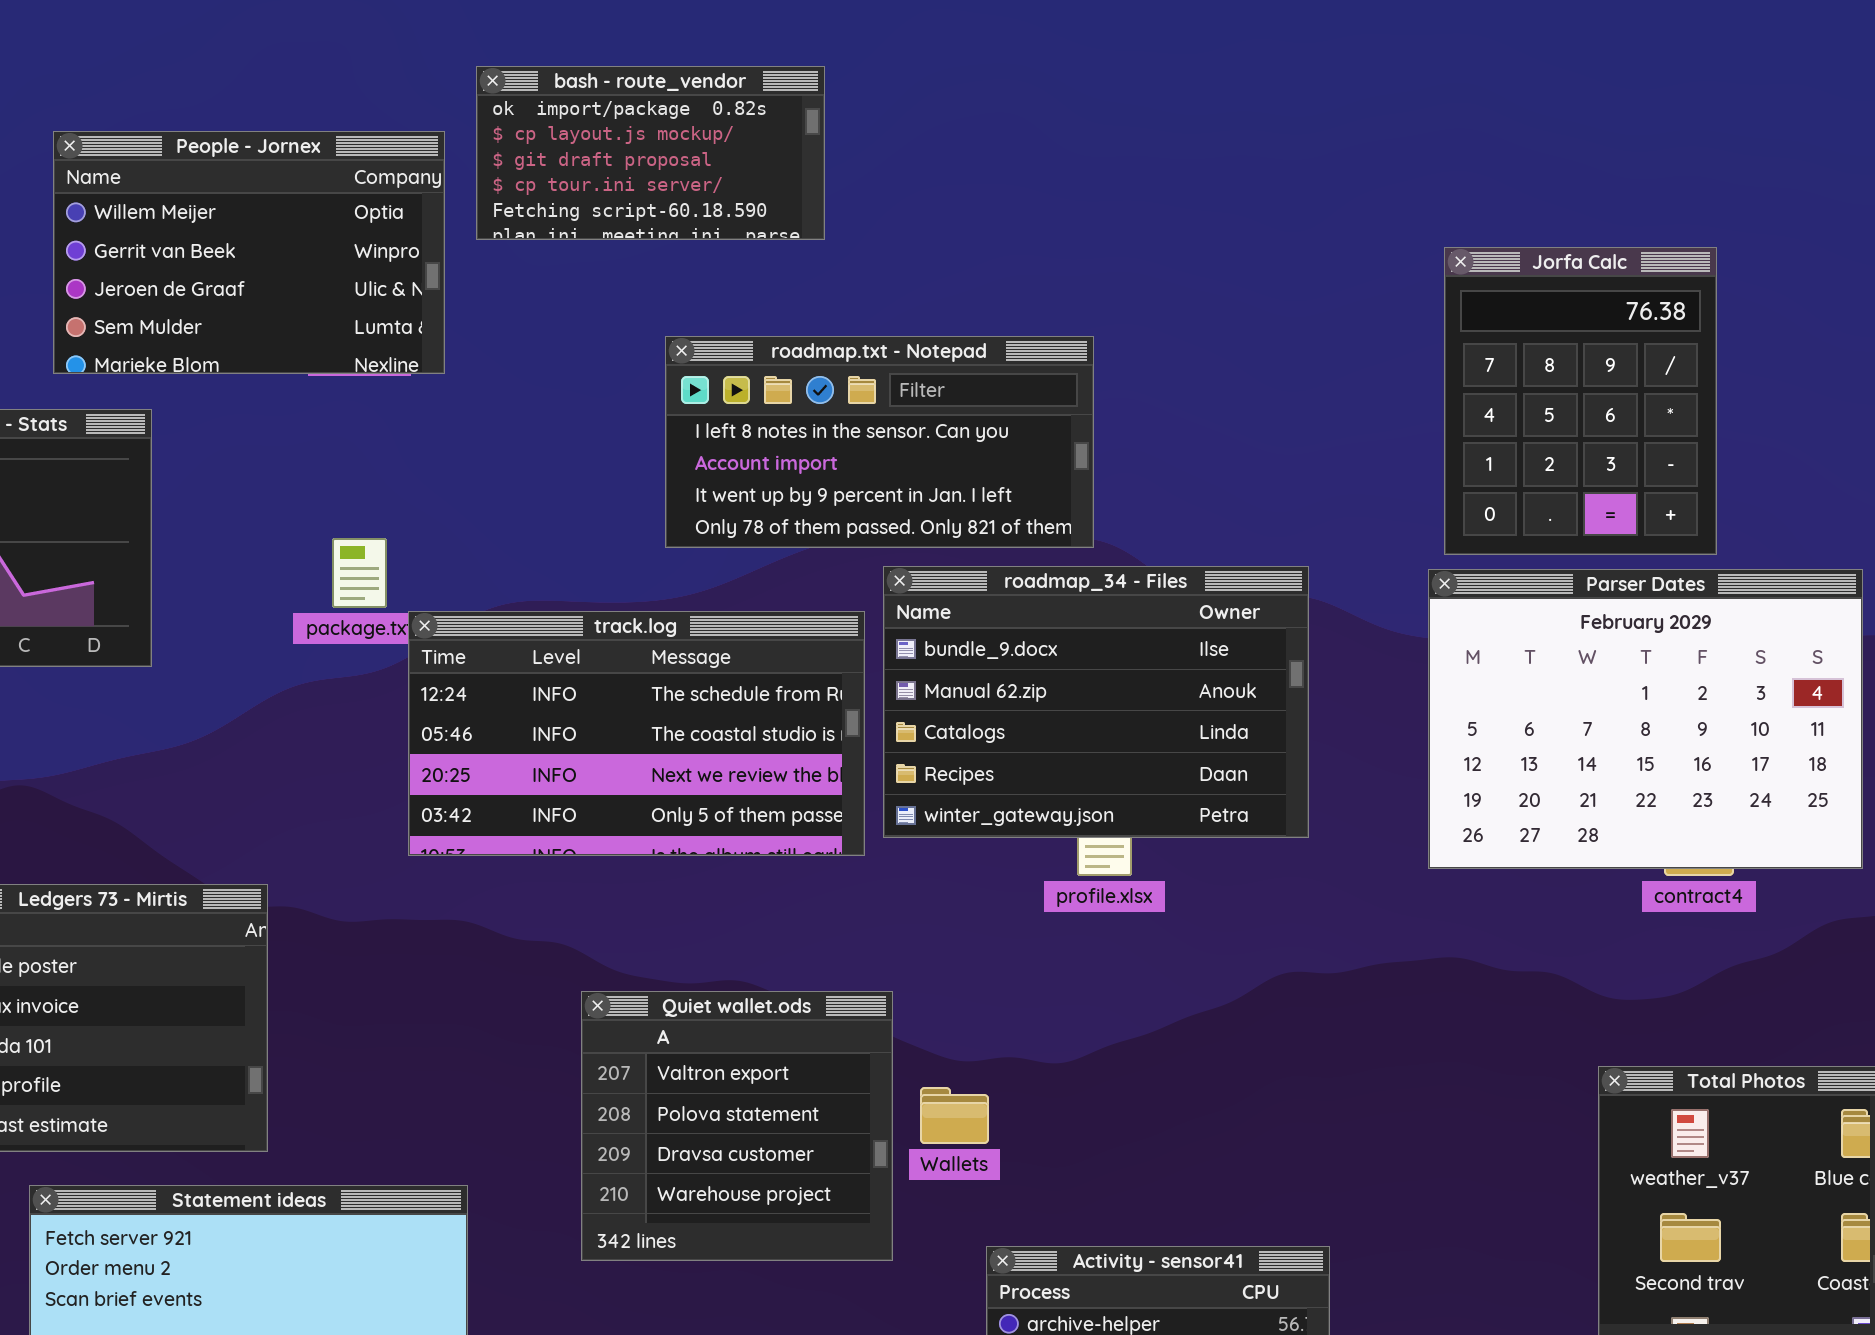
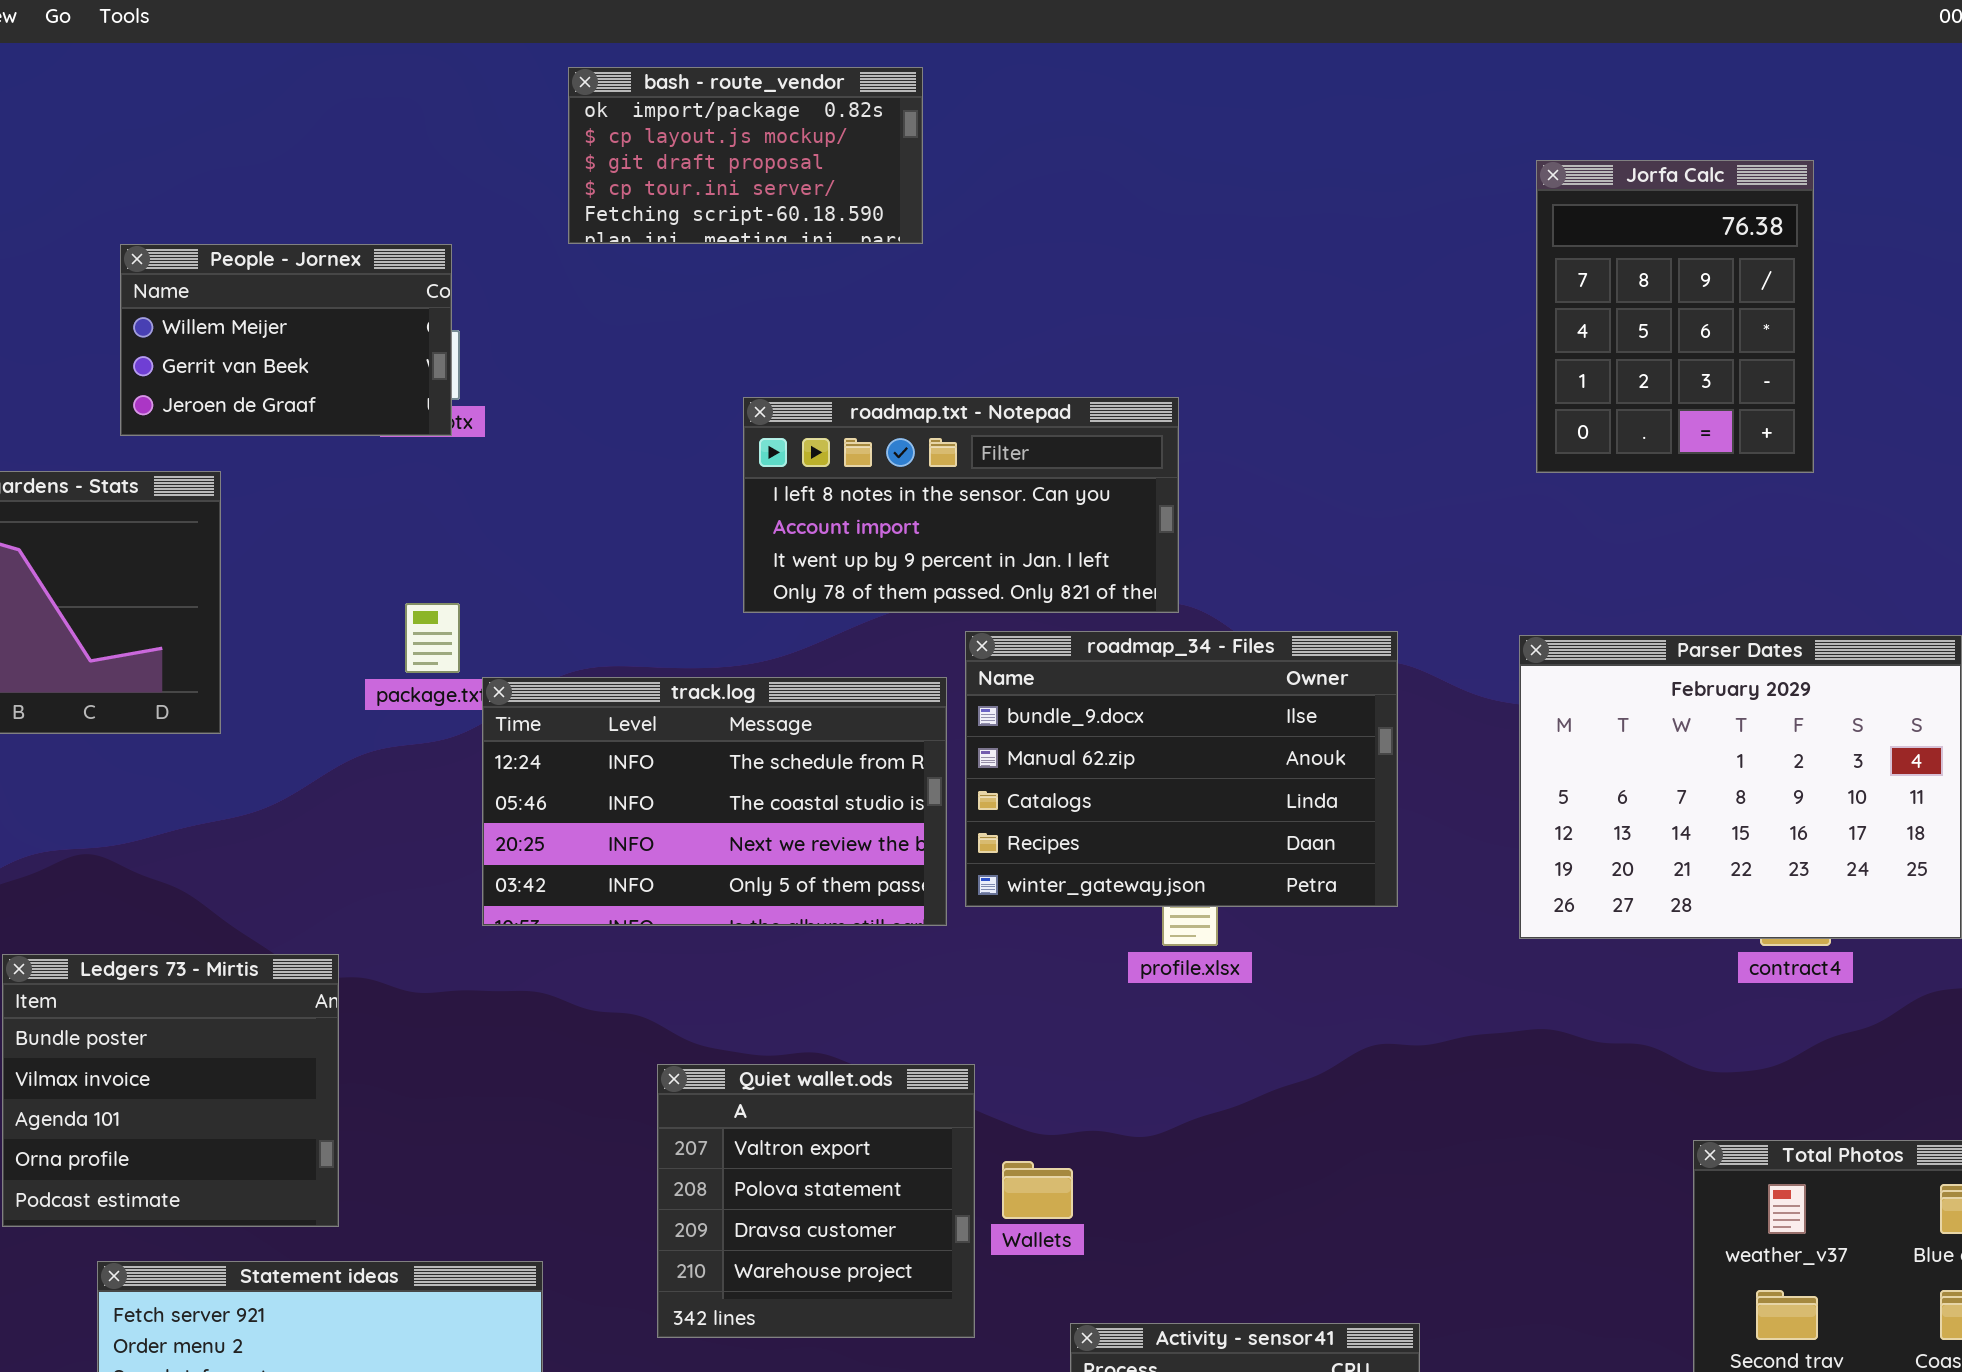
bash - route_vendor: [476,66,825,240] -> [568,67,923,244], moved
People - Jornex: [53,131,445,374] -> [120,244,452,436], resized
Jorfa Calc: [1444,247,1717,555] -> [1536,160,1814,473], moved

